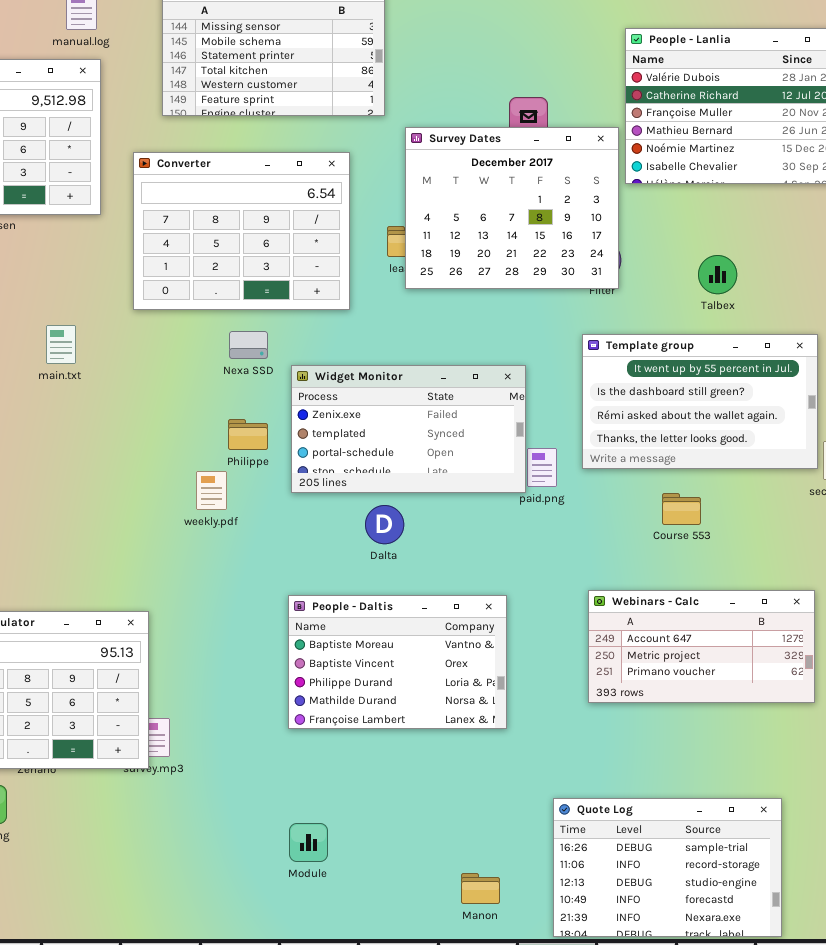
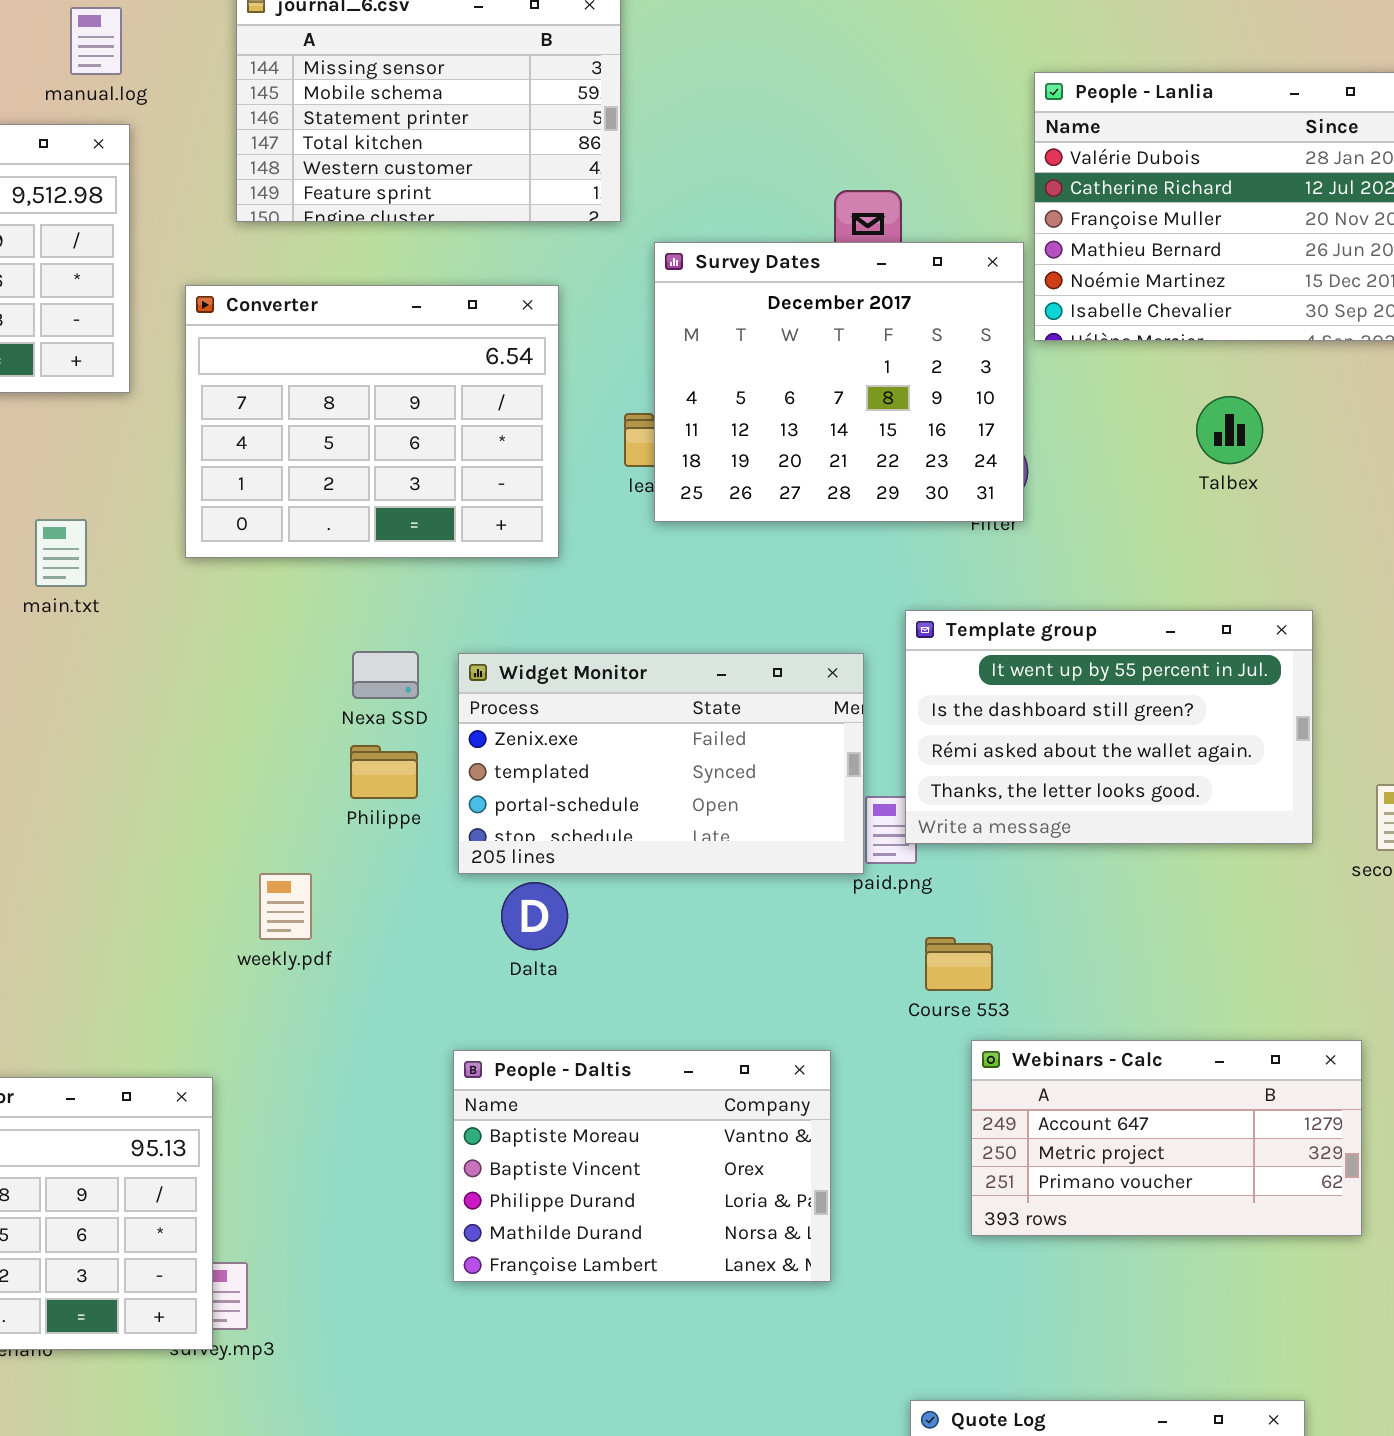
Talbex: [698,255,737,294] -> [1196,396,1263,464], moved
main.txt: [46,325,76,364] -> [35,519,87,587], moved
Nexa SSD: [229,331,268,359] -> [352,651,419,699], moved
Template group: [582,334,818,469] -> [905,610,1313,844], moved
weekly.pdf: [196,471,227,510] -> [259,873,312,940], moved
Course 553: [662,493,701,525] -> [925,937,993,991], moved
Dalta: [365,505,404,544] -> [501,882,568,950], moved

